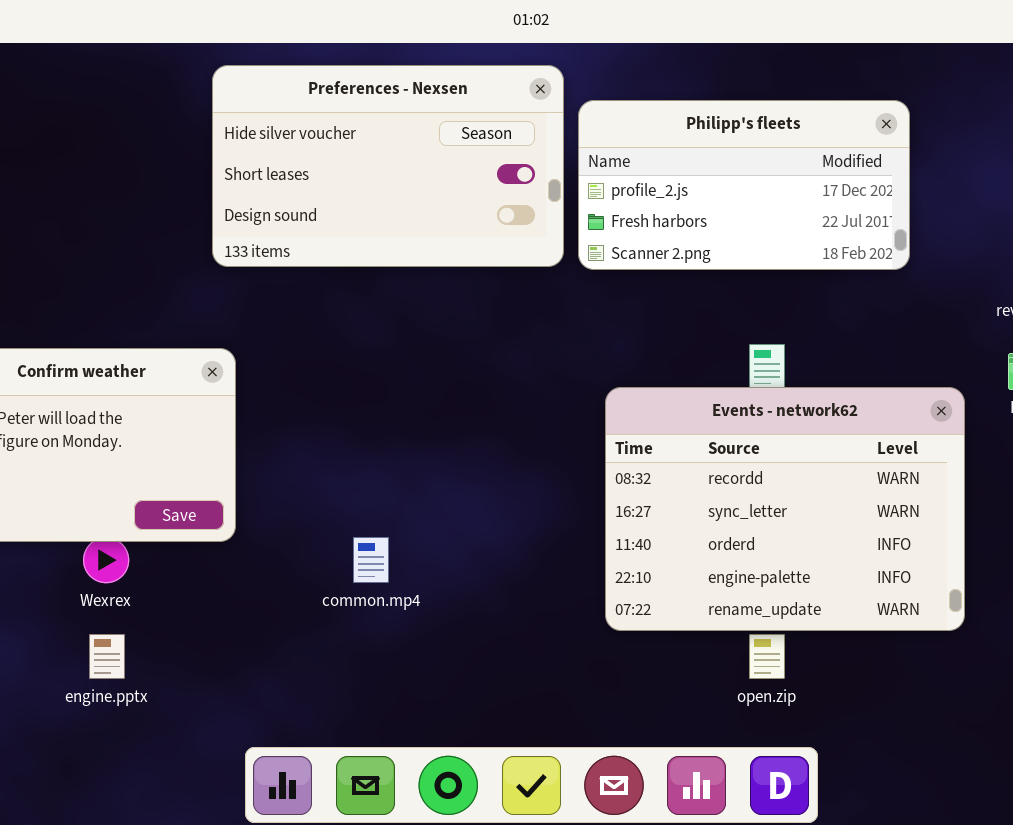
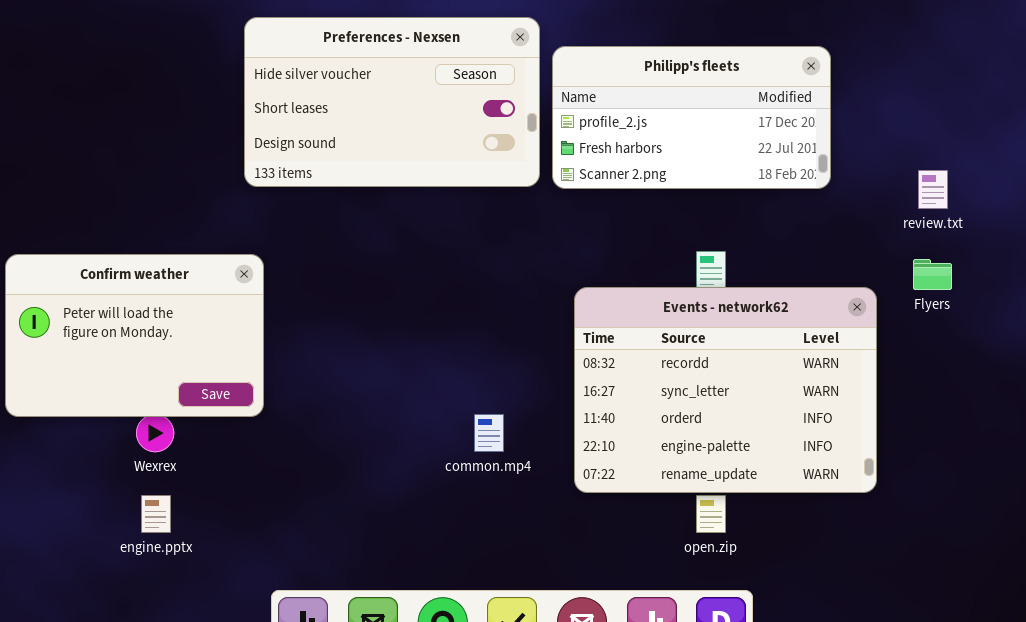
common.mp4: [353,537,389,583] -> [474,414,504,452], moved

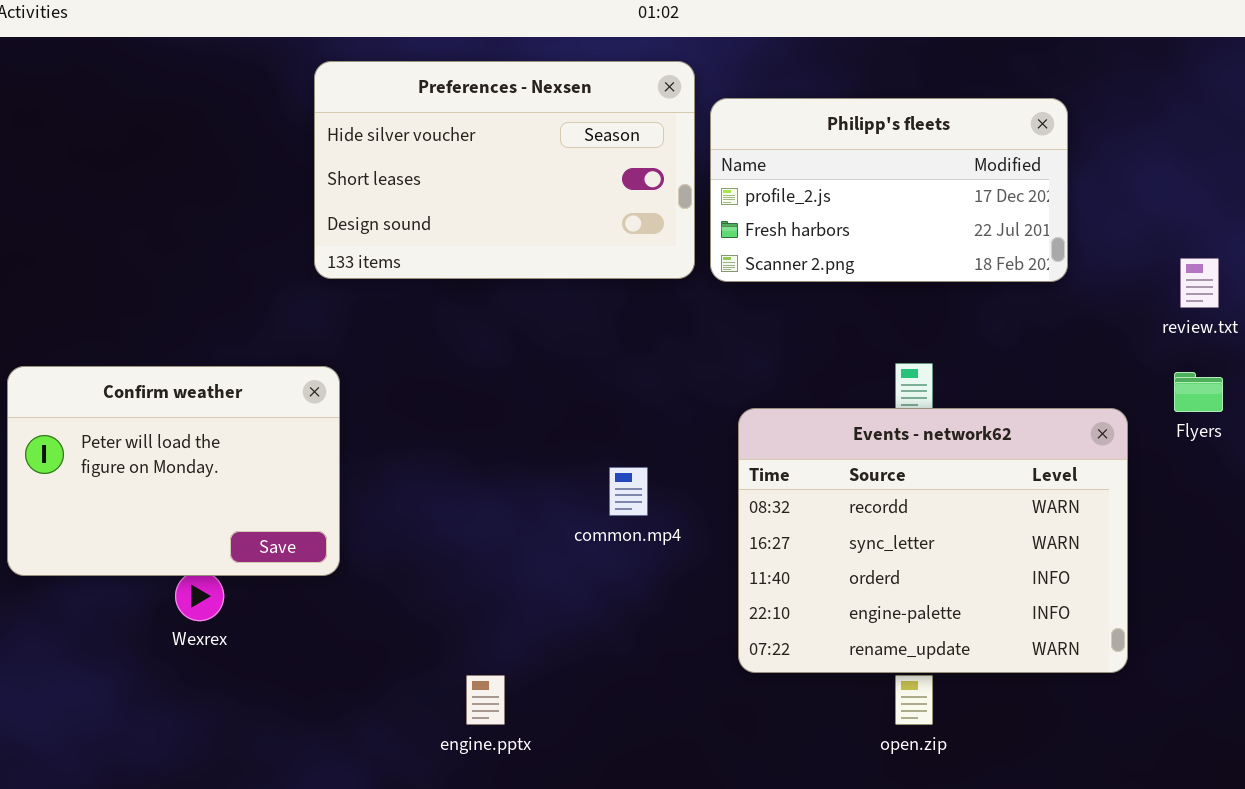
common.mp4: [474,414,504,452] -> [609,467,648,516], moved
engine.pptx: [141,495,171,533] -> [466,675,505,725], moved

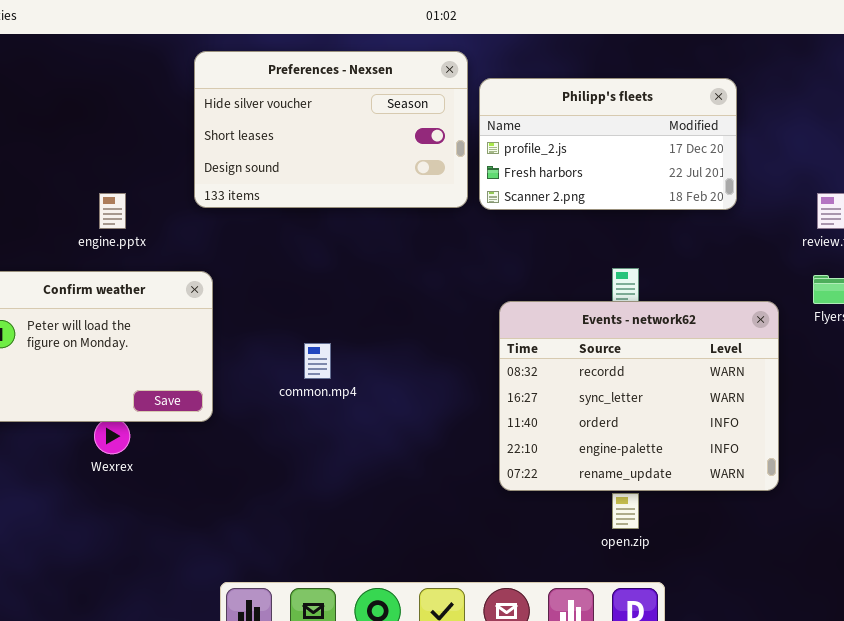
common.mp4: [609,467,648,516] -> [304,343,331,379], moved
engine.pptx: [466,675,505,725] -> [99,193,126,229], moved

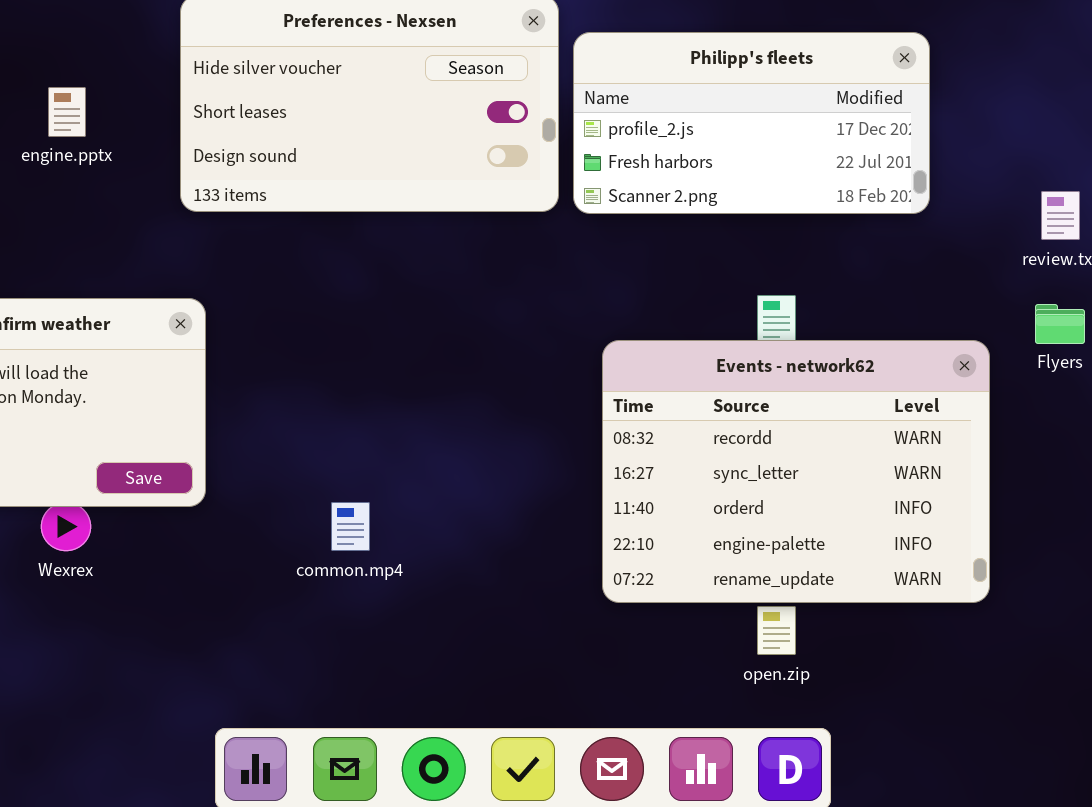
engine.pptx: [99,193,126,229] -> [48,87,86,137], moved
common.mp4: [304,343,331,379] -> [331,502,370,551], moved

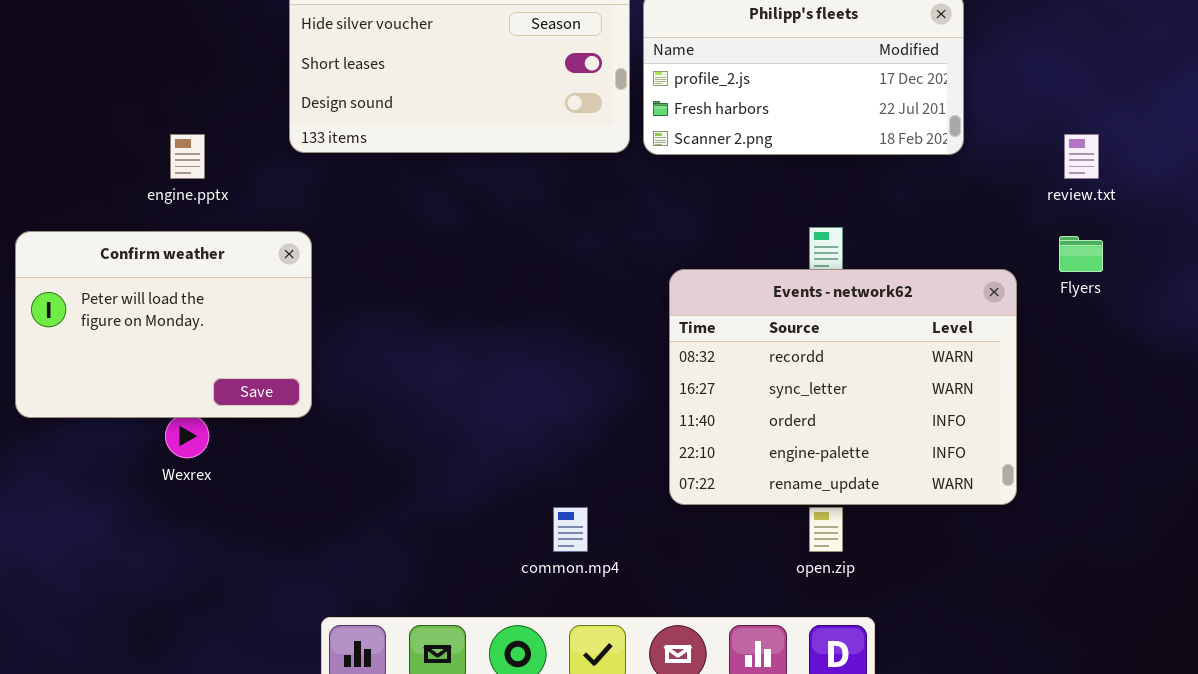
engine.pptx: [48,87,86,137] -> [170,134,205,179], moved
common.mp4: [331,502,370,551] -> [553,507,588,552], moved

